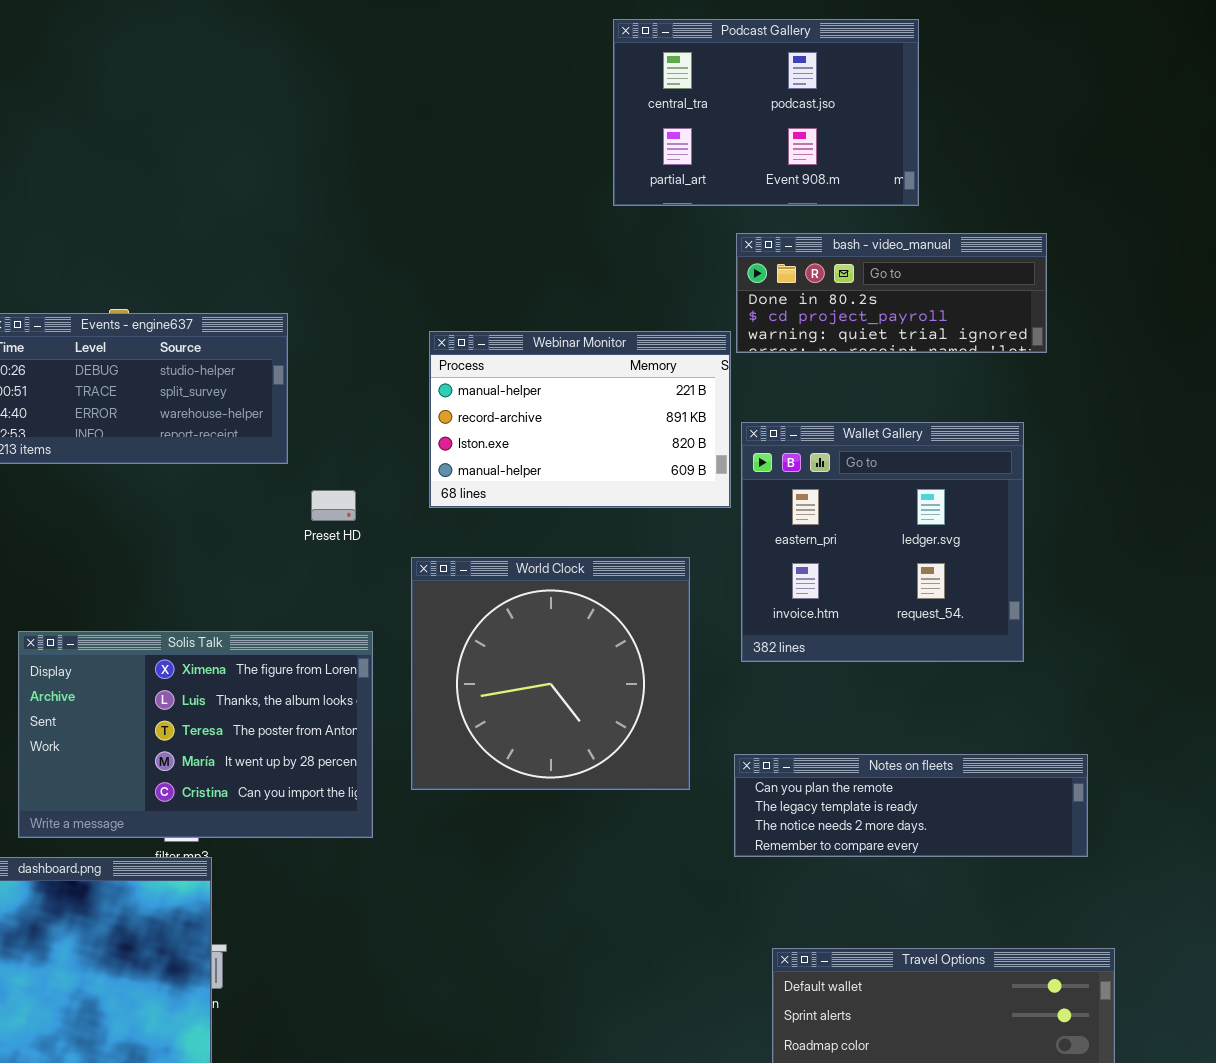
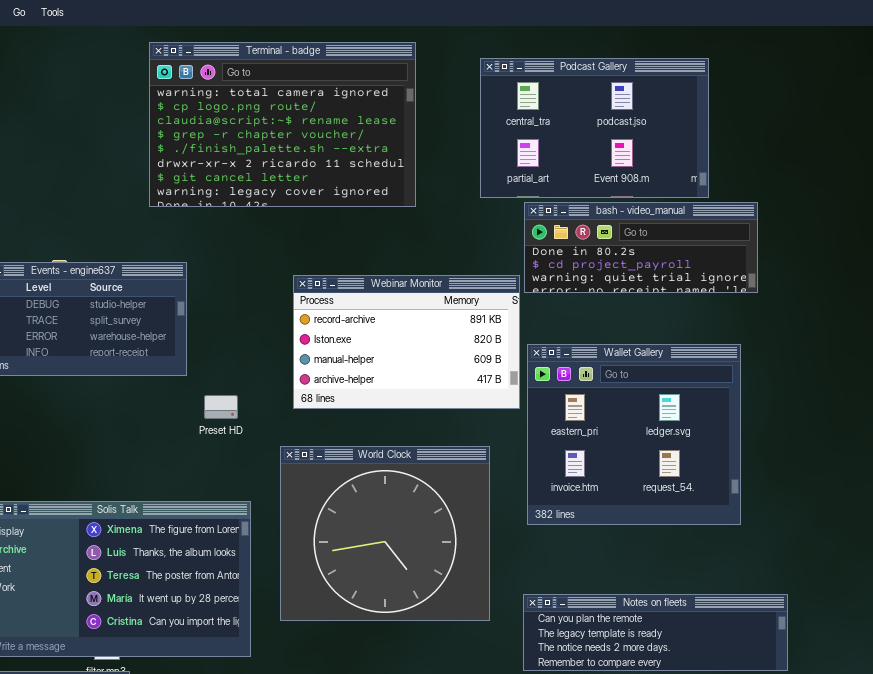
Podcast Gallery: [613,19,919,206] -> [480,58,709,198], moved
Terminal - badge: none -> [149,42,416,207], opened
Webinar Monitor: [429,331,731,508] -> [293,275,520,409], scrolled down 1 row

